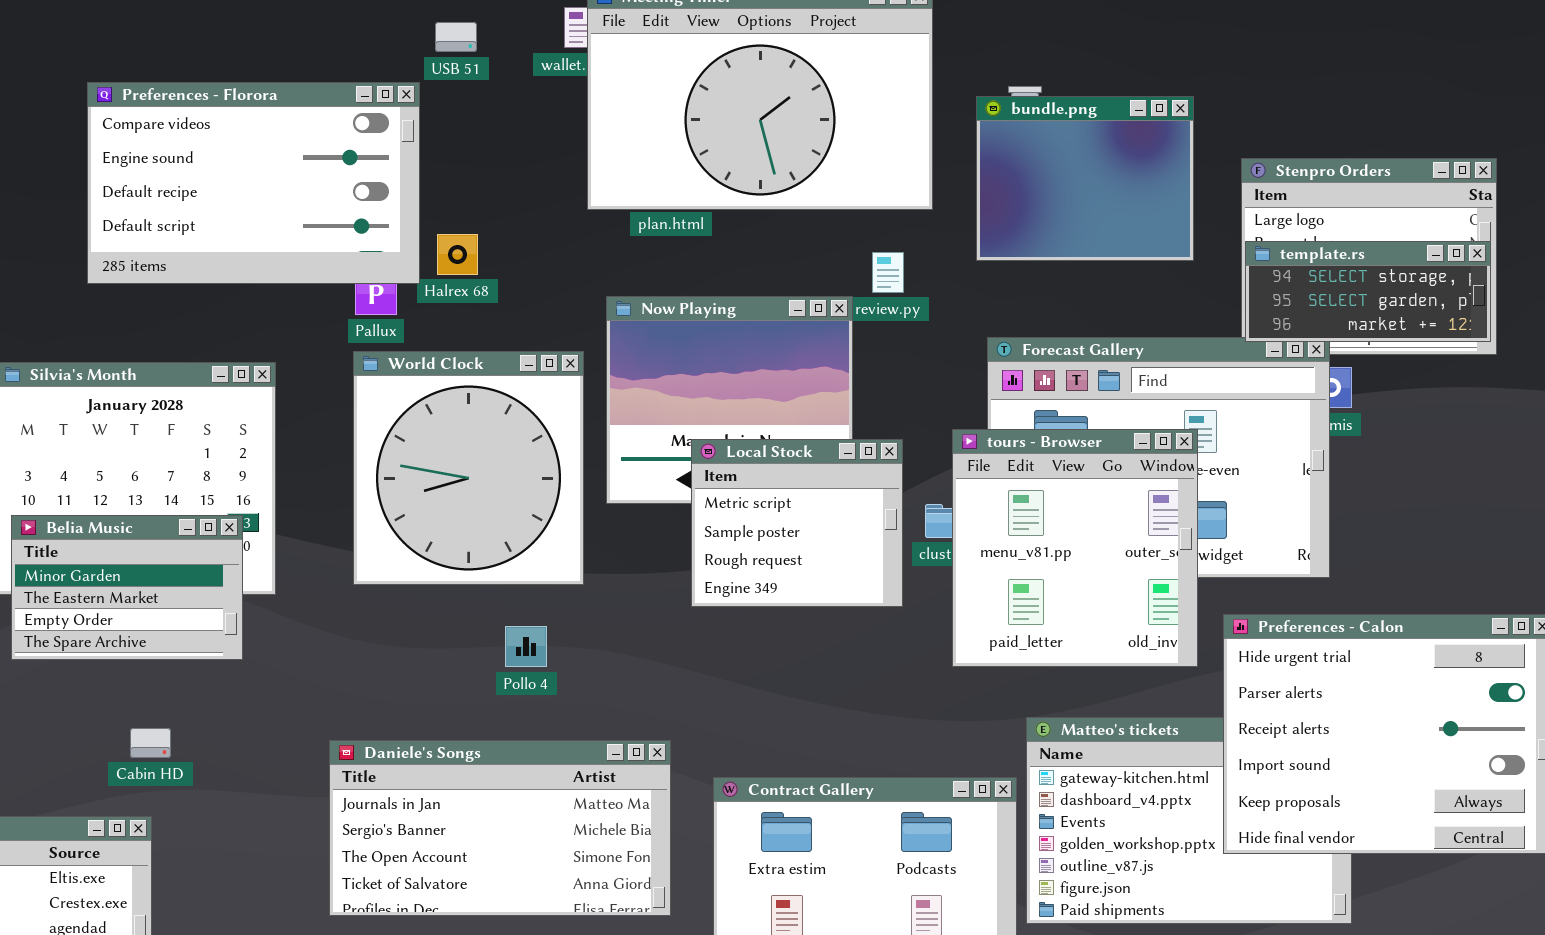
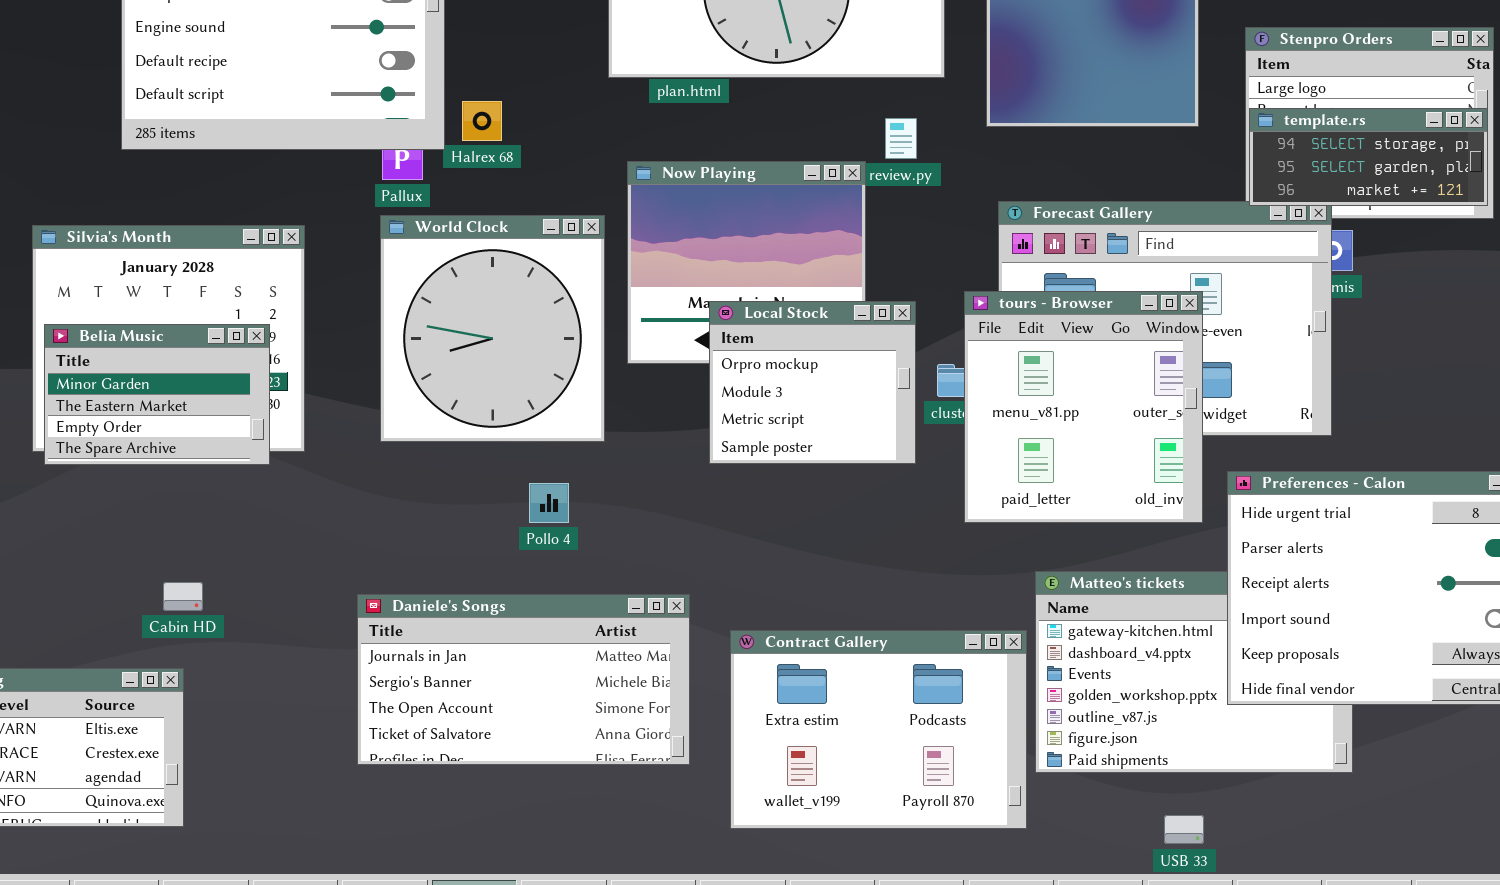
Local Stock: [691,439,903,607] -> [709,301,916,464], scrolled up 2 rows
Belia Music: [11,515,243,660] -> [44,324,270,465], moved

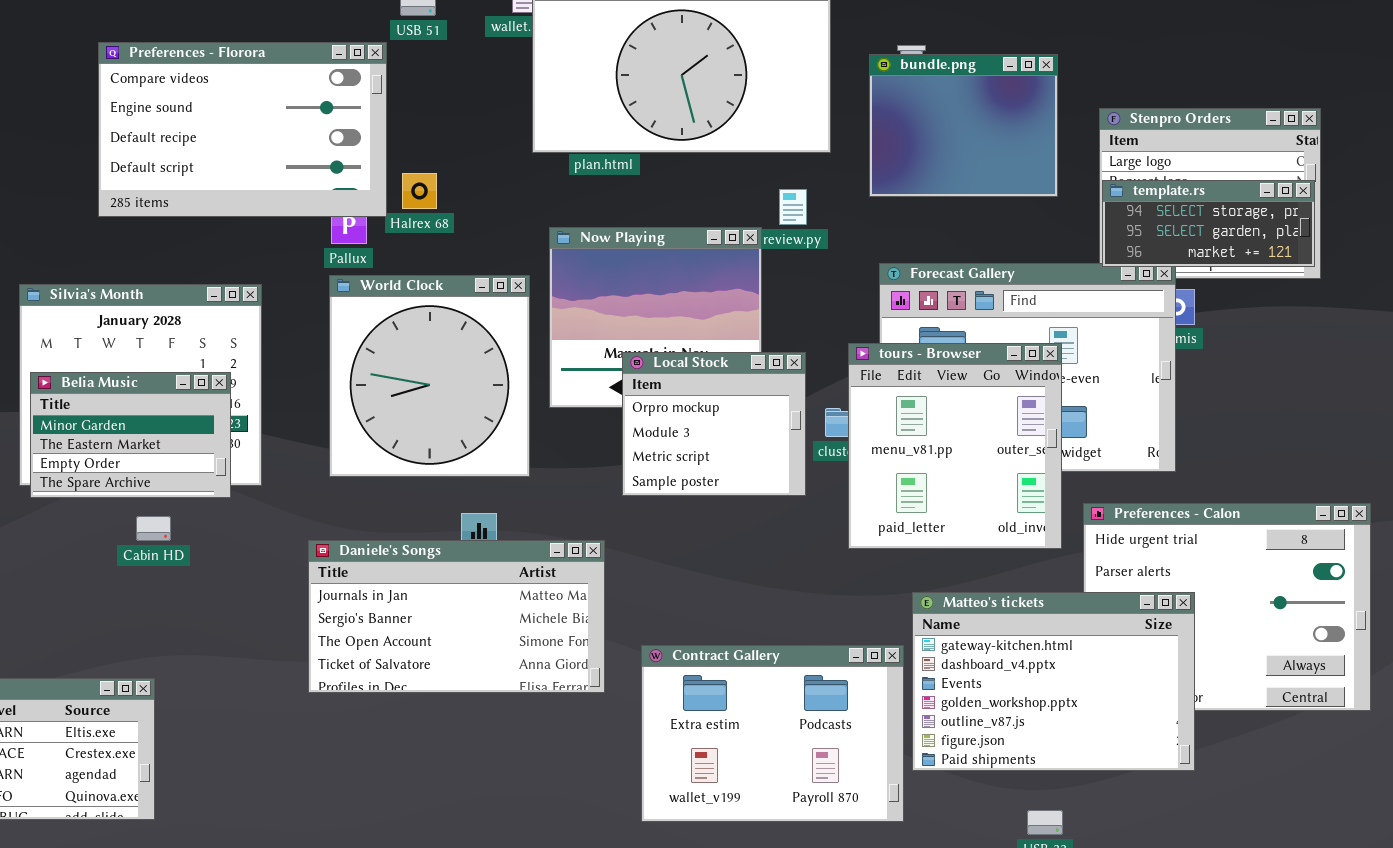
Matteo's tickets: [1035,571,1353,773] -> [912,592,1195,771], raised
Cabin HD: [163,582,203,611] -> [136,516,171,541], moved
Daniele's Songs: [357,594,690,765] -> [308,540,605,693], moved

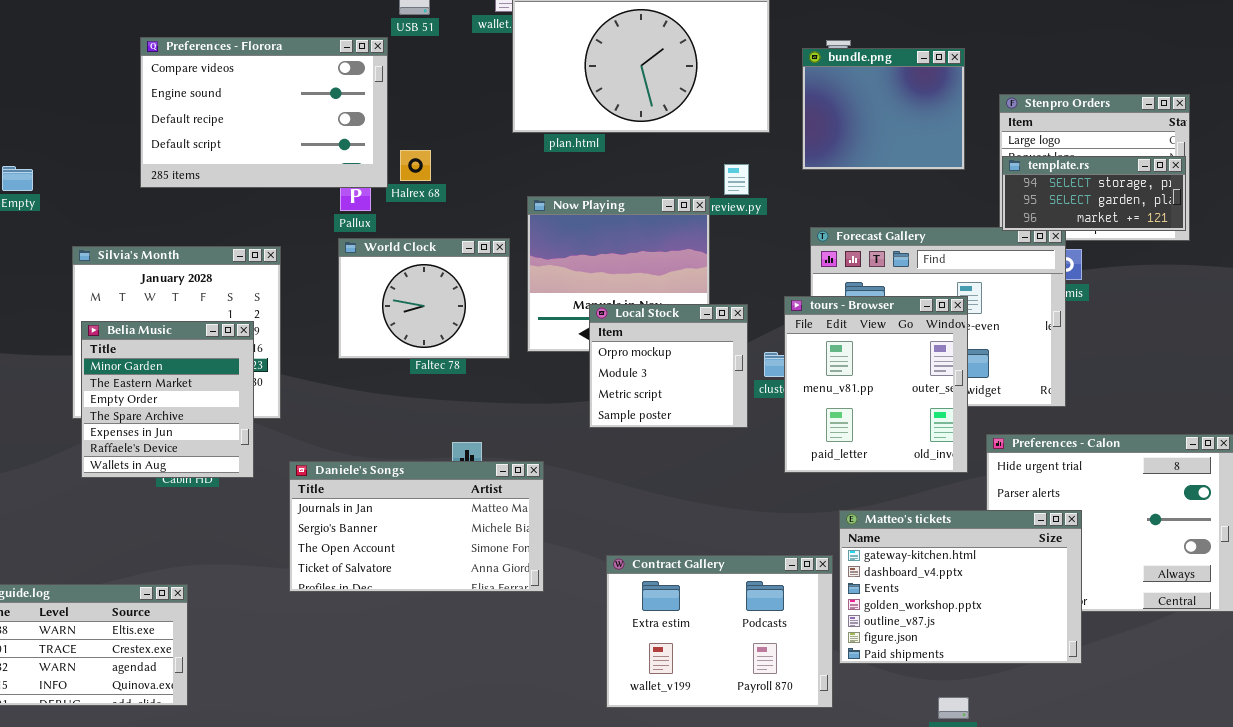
World Clock: [329,275,530,477] -> [338,238,510,359], resized
Belia Music: [30,372,231,498] -> [81,321,254,478], resized
Daniele's Songs: [308,540,605,693] -> [289,461,544,592], moved

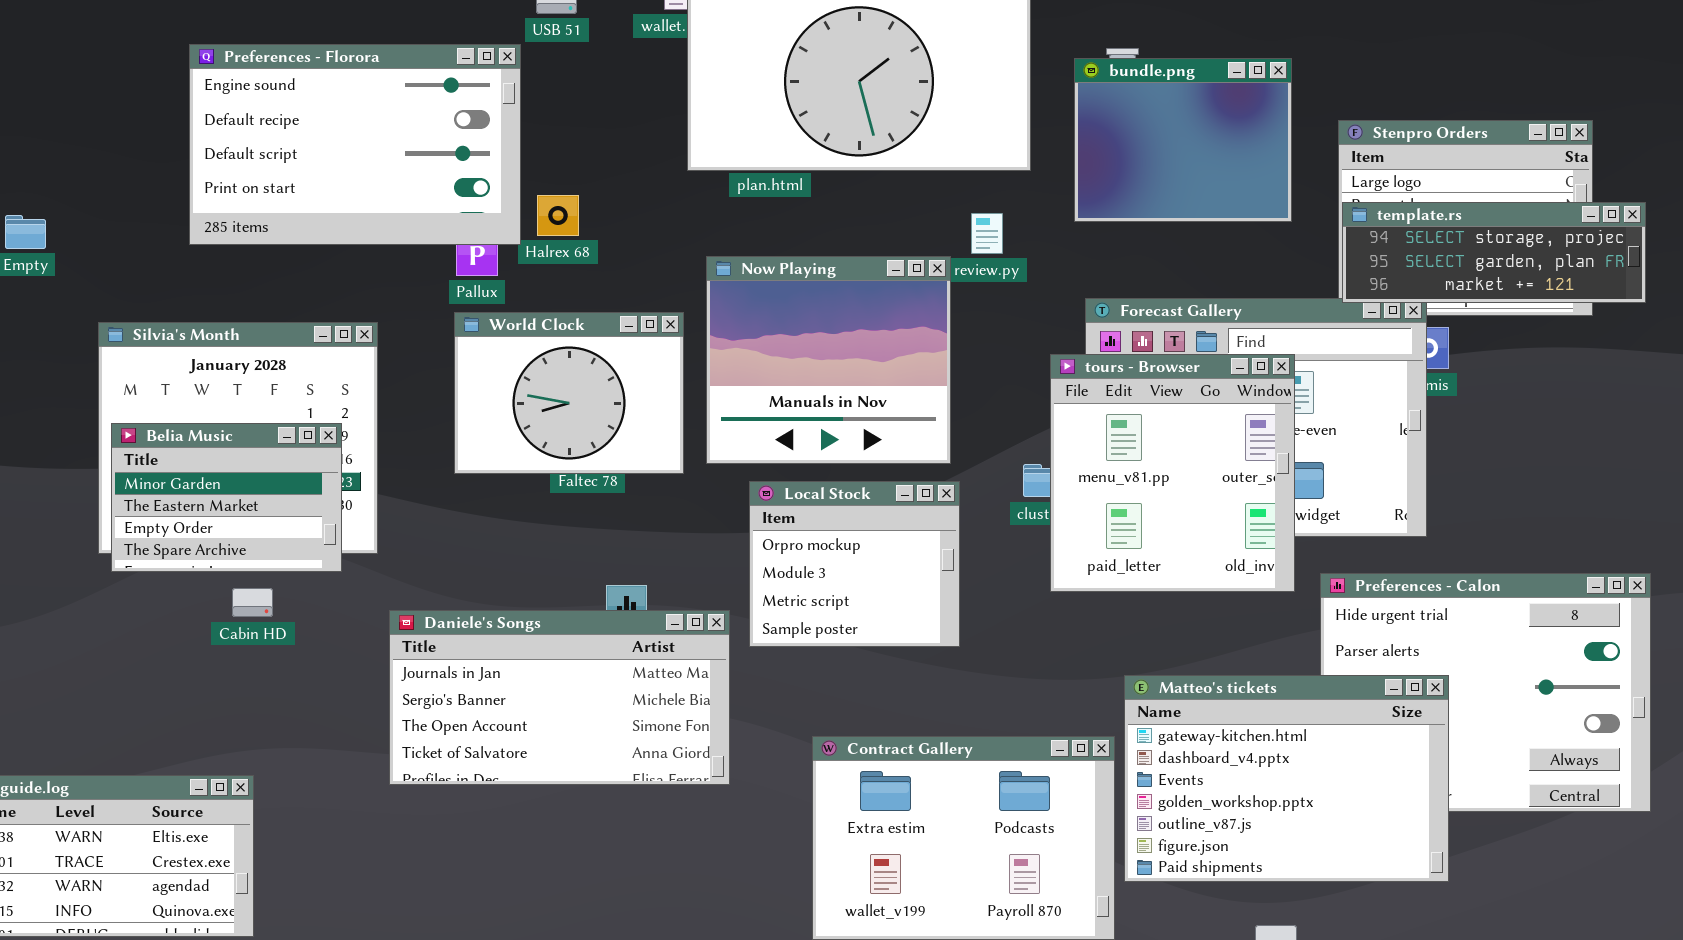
Preferences - Florora: [140,37,388,188] -> [189,44,521,245], scrolled down 1 row
template.rs: [1002,156,1186,231] -> [1342,202,1646,303], resized
tours - Browser: [784,296,968,473] -> [1050,354,1295,592], moved
Local Stock: [589,304,748,428] -> [749,481,960,647], moved
Belia Music: [81,321,254,478] -> [111,423,342,572], resized

